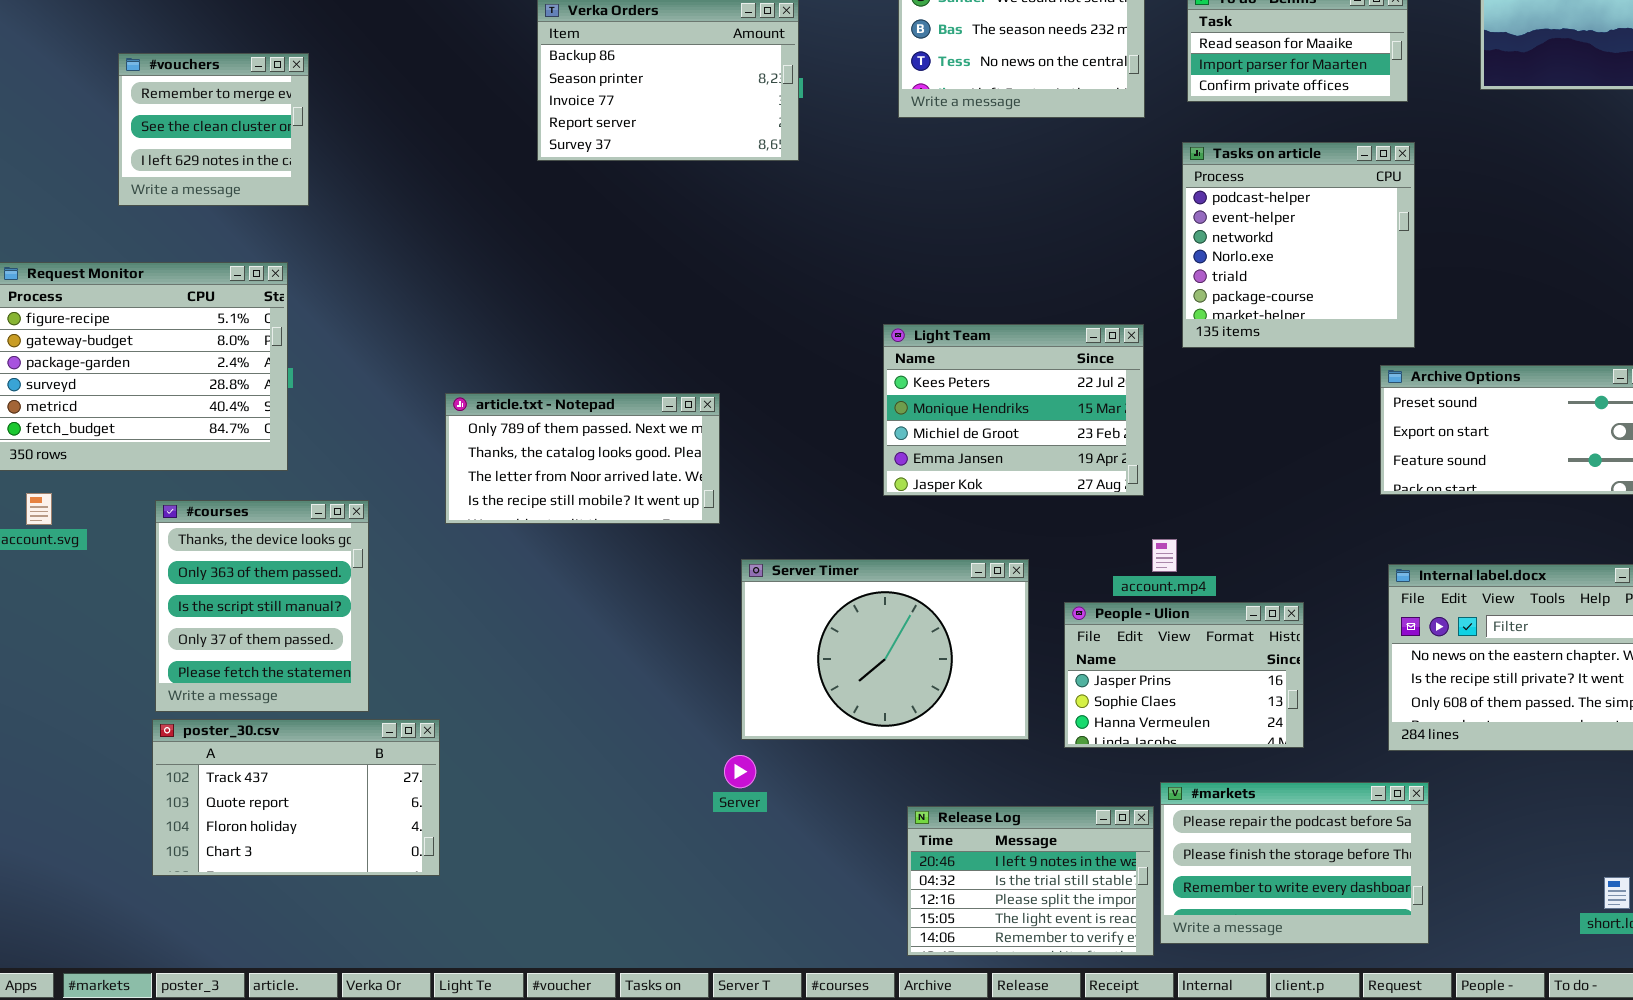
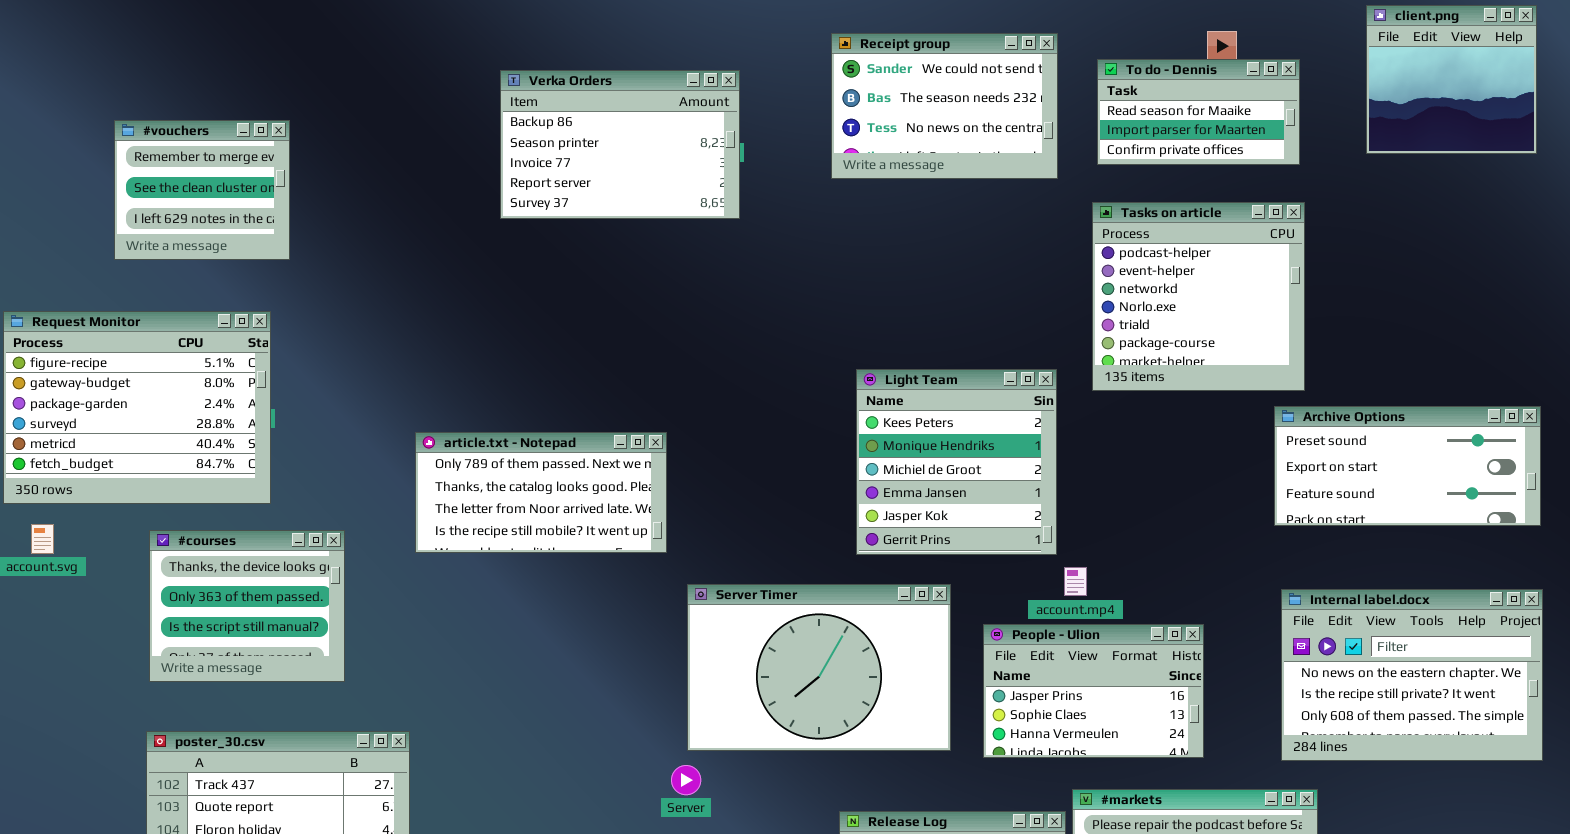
Light Team: [883,324,1144,496] -> [856,369,1057,555], resized
#courses: [155,500,369,712] -> [149,530,345,682], resized

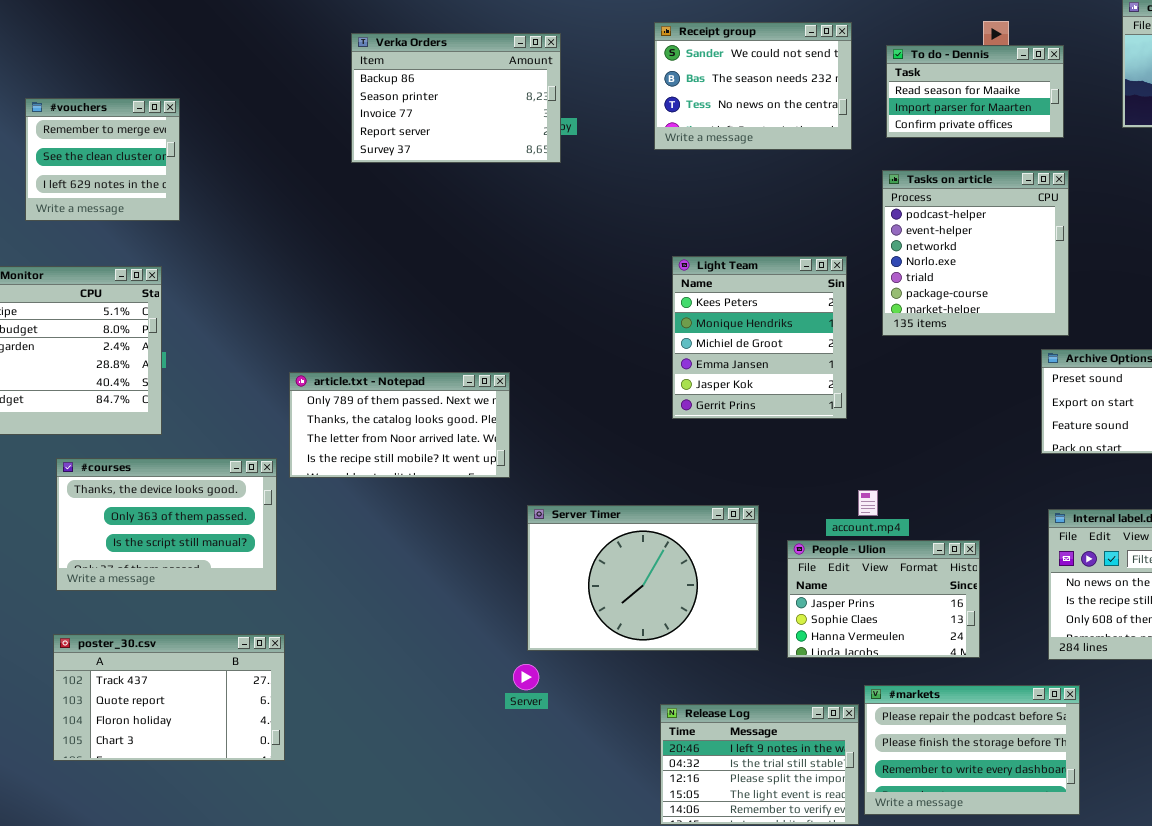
Verka Orders: [500,70,740,219] -> [351,33,561,163], moved
Light Team: [856,369,1057,555] -> [672,256,847,419], moved
#courses: [149,530,345,682] -> [56,458,277,591], resized

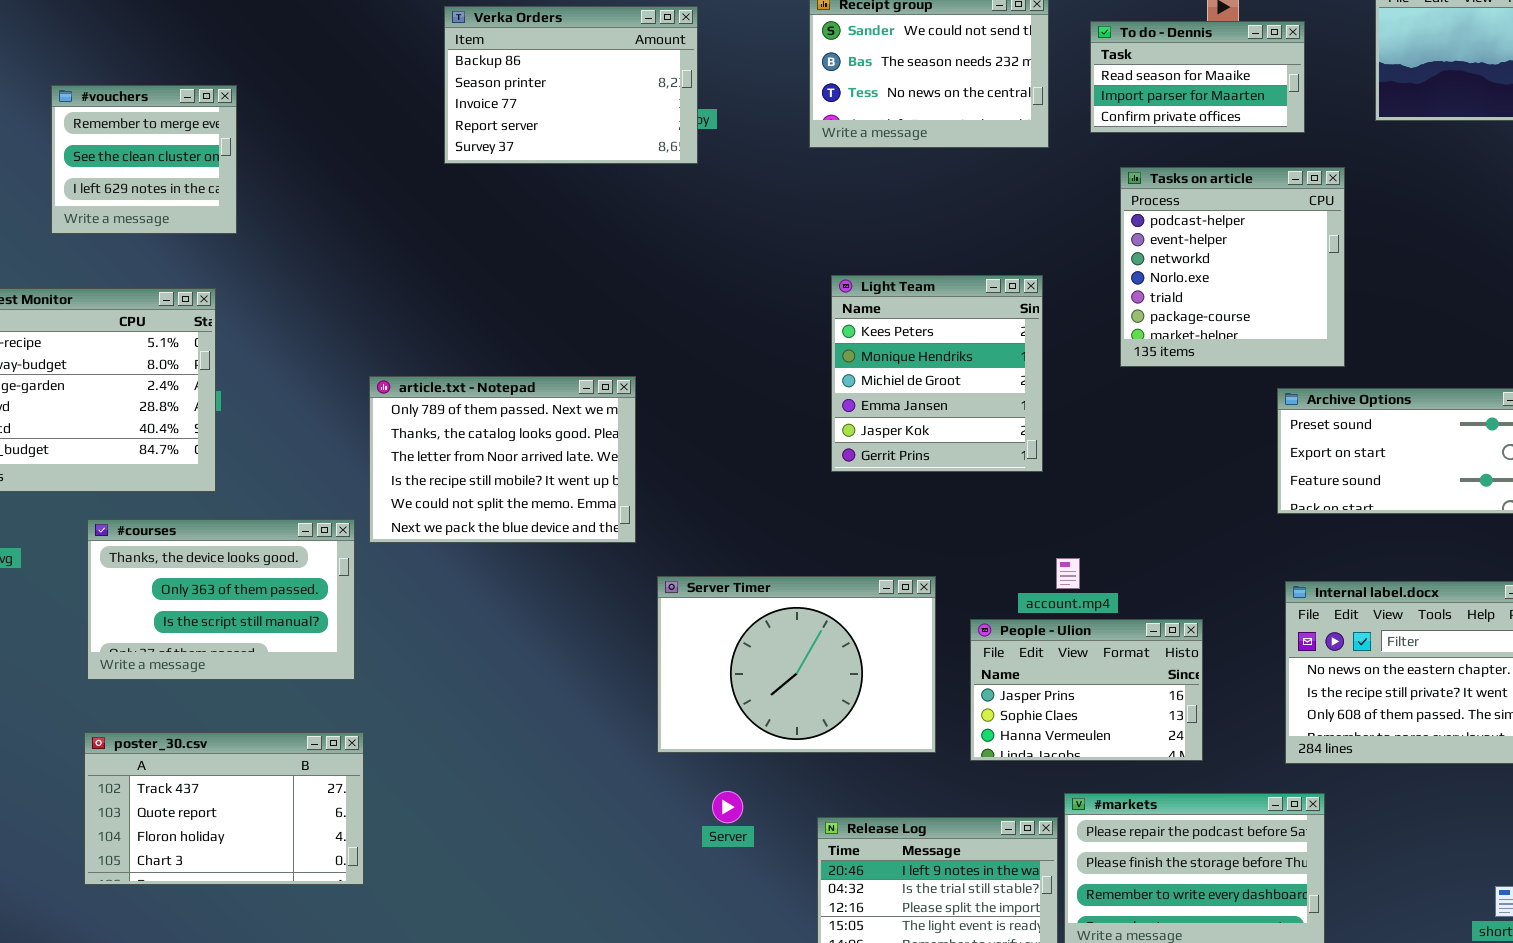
Tasks on article: [882,170,1069,336] -> [1120,167,1345,367], moved
article.txt - Notepad: [289,372,510,478] -> [369,376,636,543], resized
Server: [513,664,539,690] -> [712,791,743,823], moved

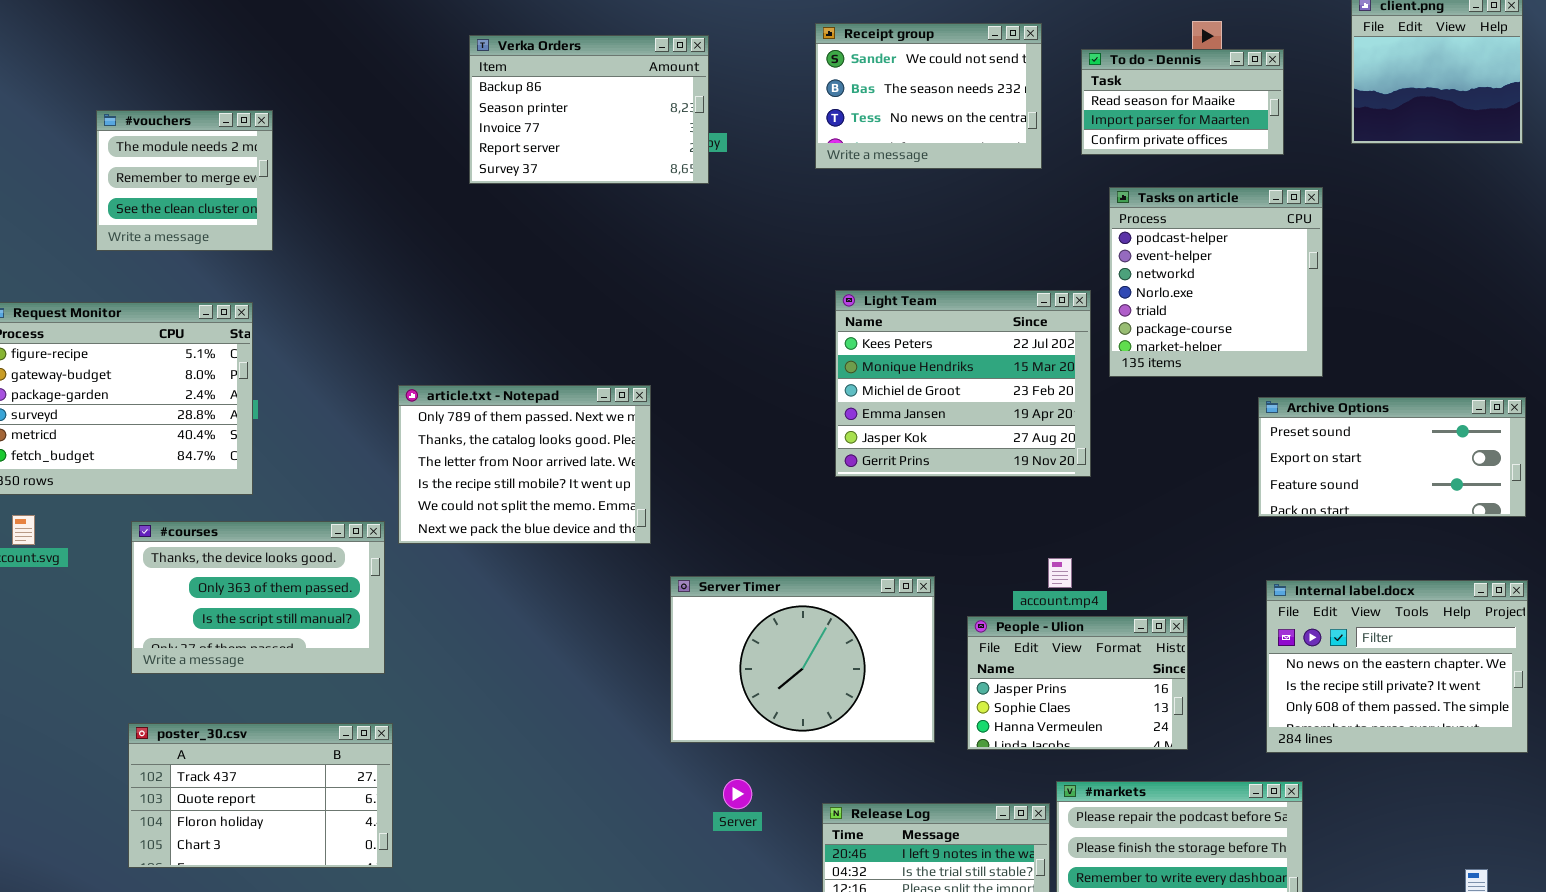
#vouchers: [51,85,237,234] -> [96,110,273,251], scrolled up 1 row
Light Team: [831,275,1043,472] -> [835,290,1091,477], resized

